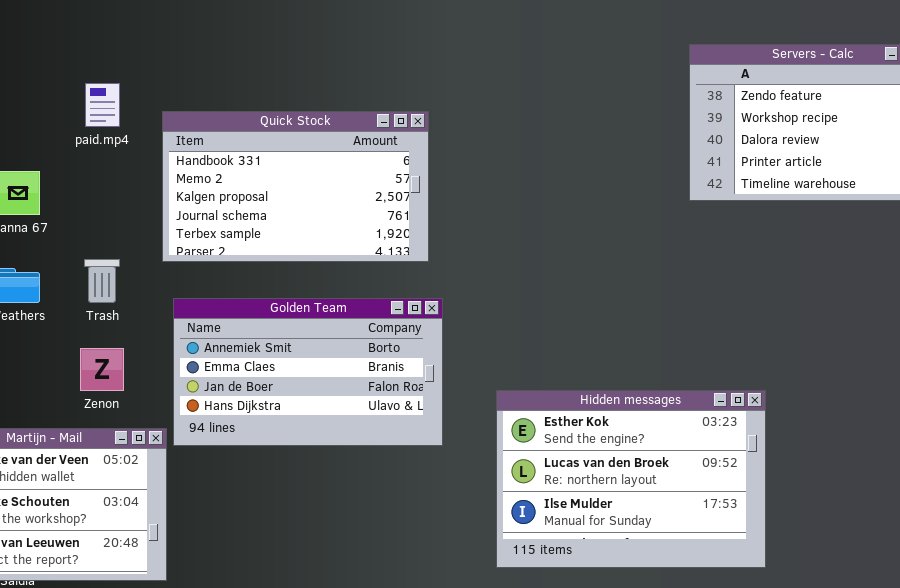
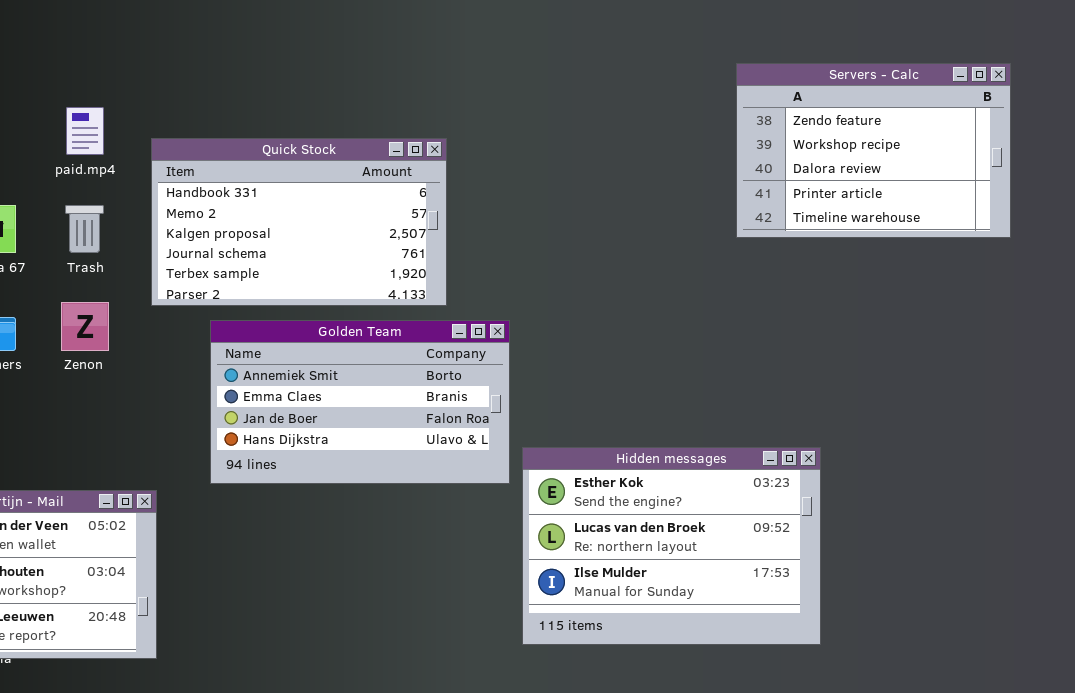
Trash: [84,259,120,303] -> [65,205,104,253], moved
Golden Team: [173,298,443,446] -> [210,320,510,484], moved
Zenon: [80,348,124,391] -> [61,302,109,351], moved

